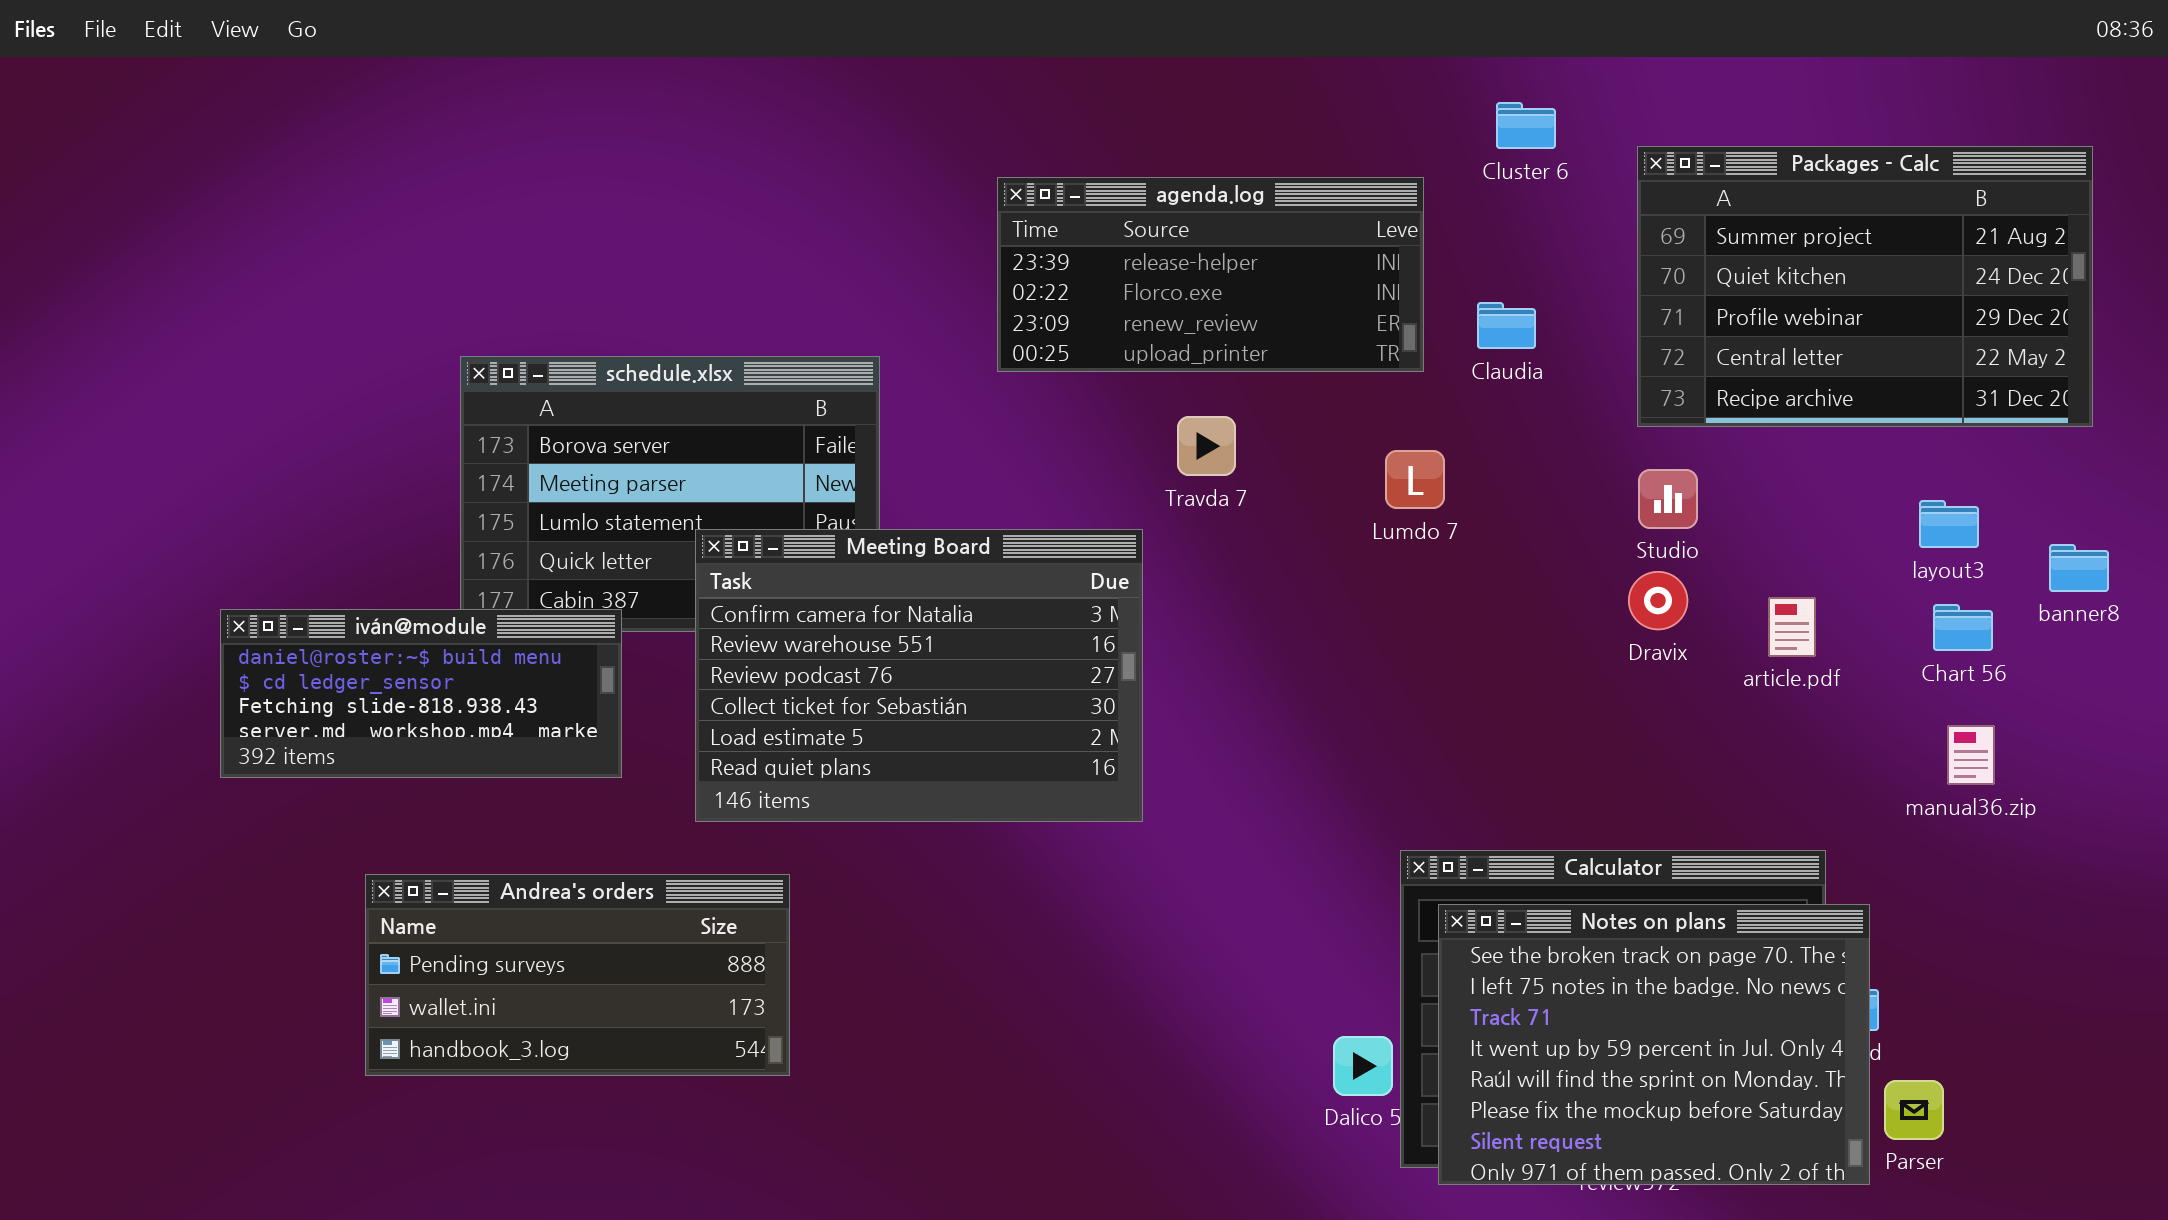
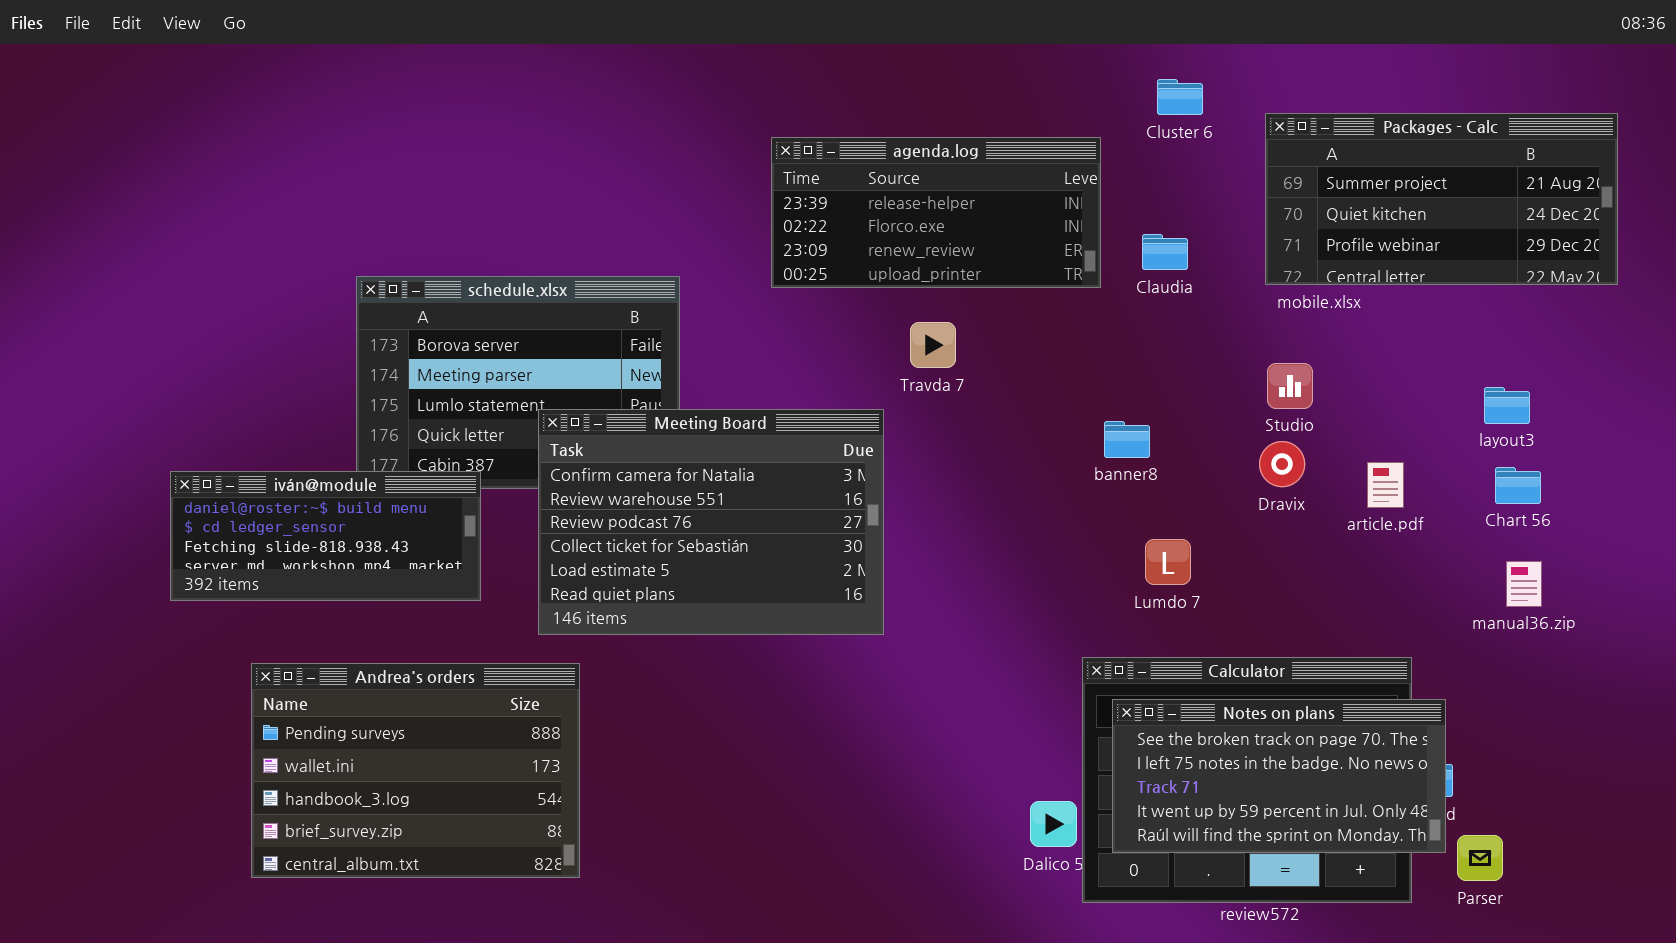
Packages - Calc: [1637,146,2093,427] -> [1265,113,1618,285], resized
Lumdo 7: [1385,450,1445,509] -> [1145,539,1191,585], moved
banner8: [2049,544,2109,592] -> [1104,421,1150,458], moved
Andrea's orders: [365,874,790,1076] -> [251,663,580,878], moved, resized
Notes on plans: [1438,904,1870,1185] -> [1112,699,1446,853], resized

